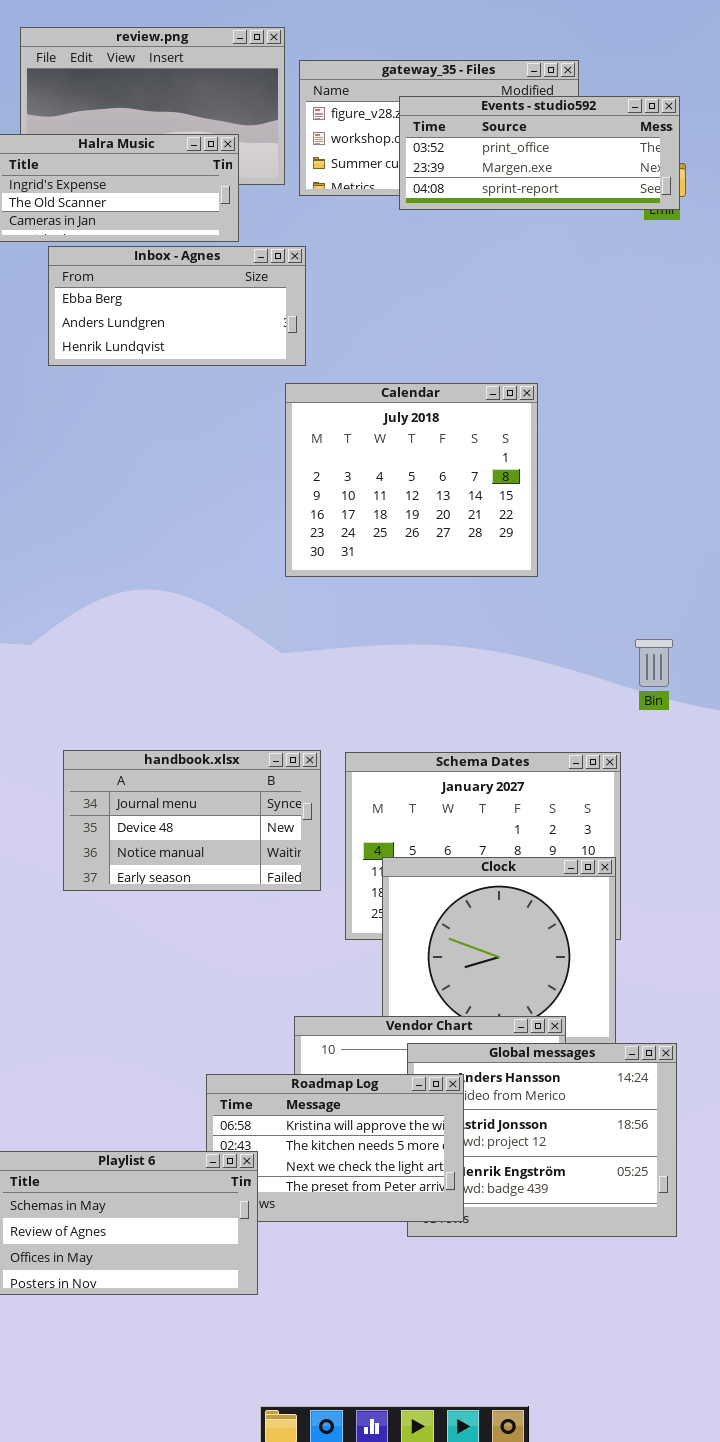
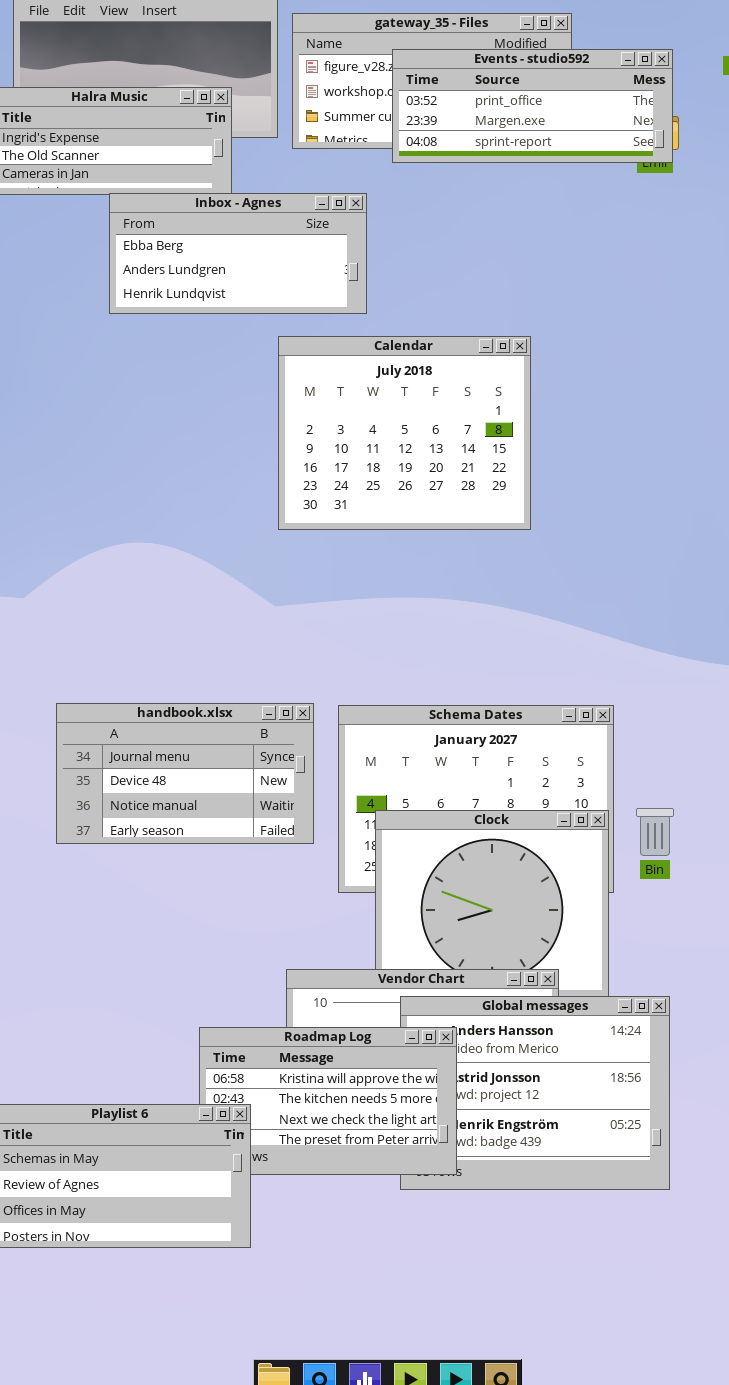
Inbox - Agnes: [48,246,306,366] -> [109,193,367,314], moved
Bin: [635,639,673,687] -> [636,808,674,856], moved

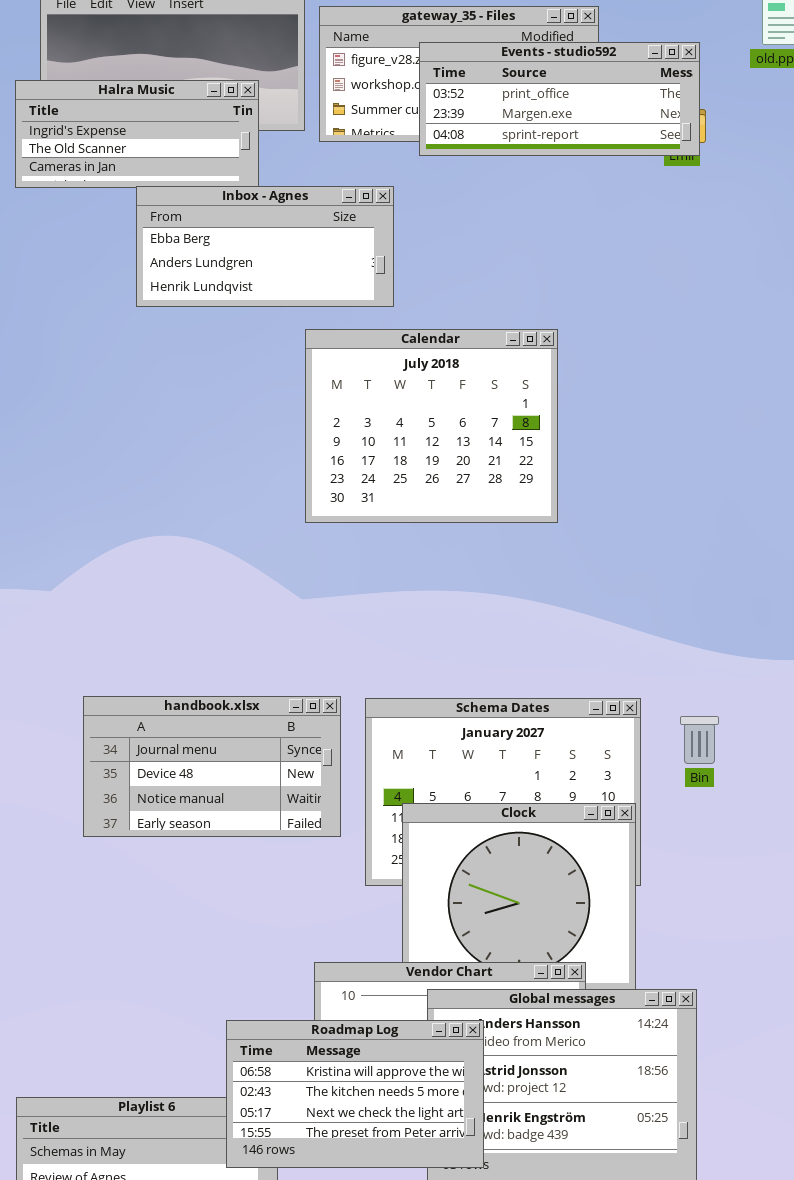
Bin: [636,808,674,856] -> [680,716,719,764], moved
Roadmap Log: [199,1027,457,1175] -> [226,1020,484,1168], raised

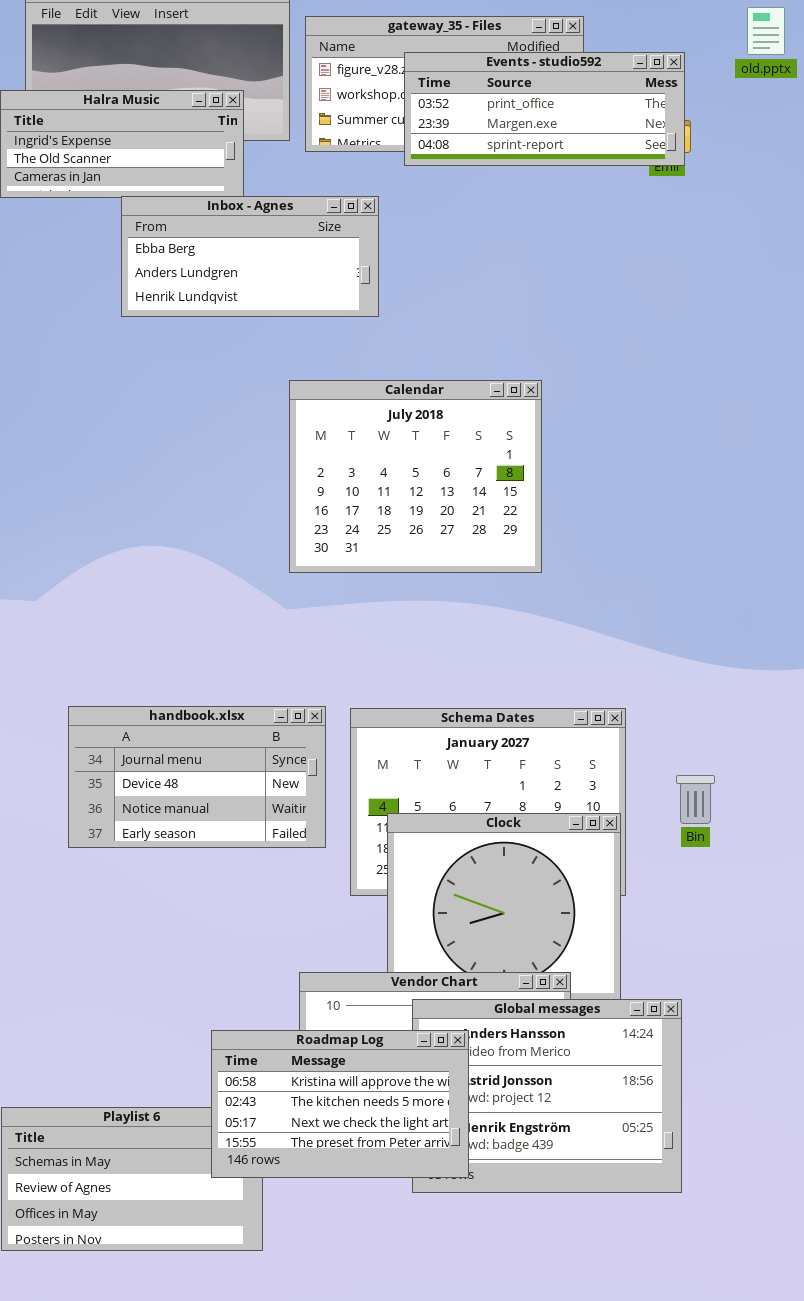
Calendar: [305,329,558,523] -> [289,380,542,573], moved
Bin: [680,716,719,764] -> [676,775,715,824], moved

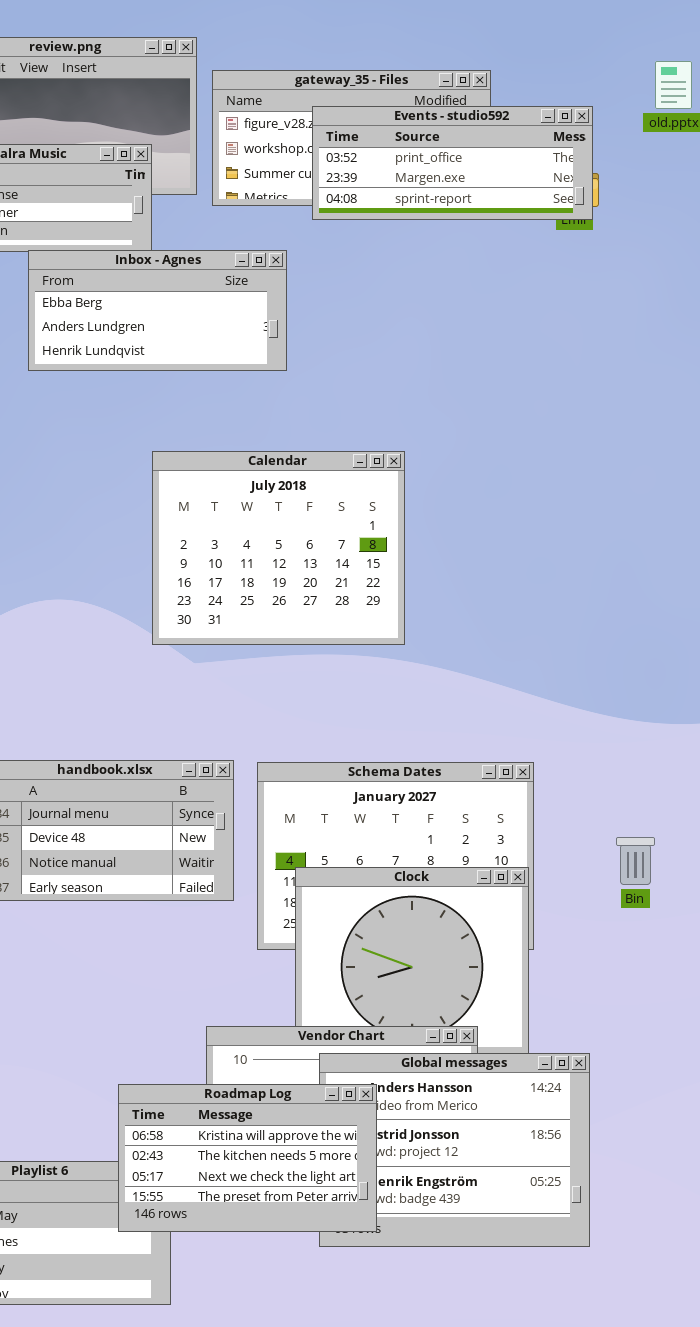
Calendar: [289,380,542,573] -> [152,451,405,645], moved
Bin: [676,775,715,824] -> [616,837,655,885], moved

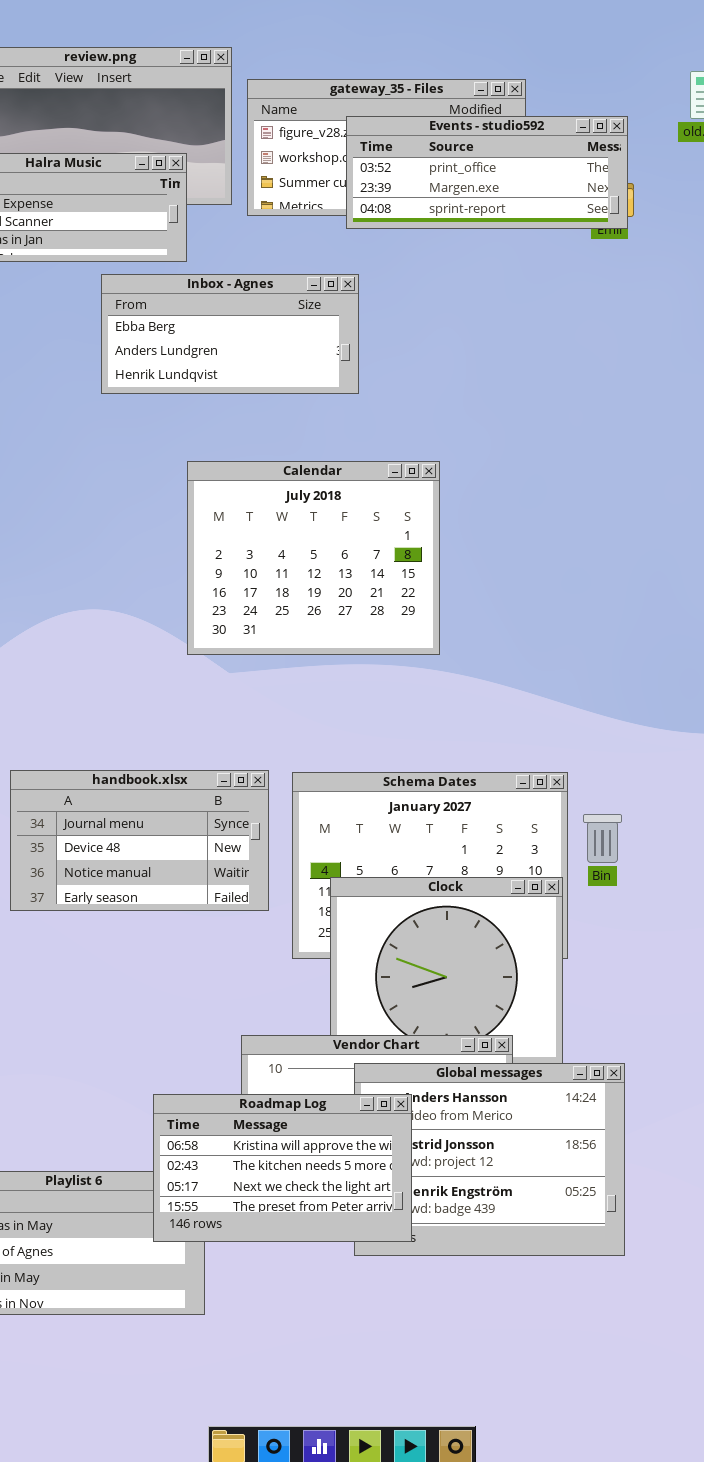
Inbox - Agnes: [28,250,287,371] -> [101,274,359,394], moved
Bin: [616,837,655,885] -> [583,814,622,863], moved

